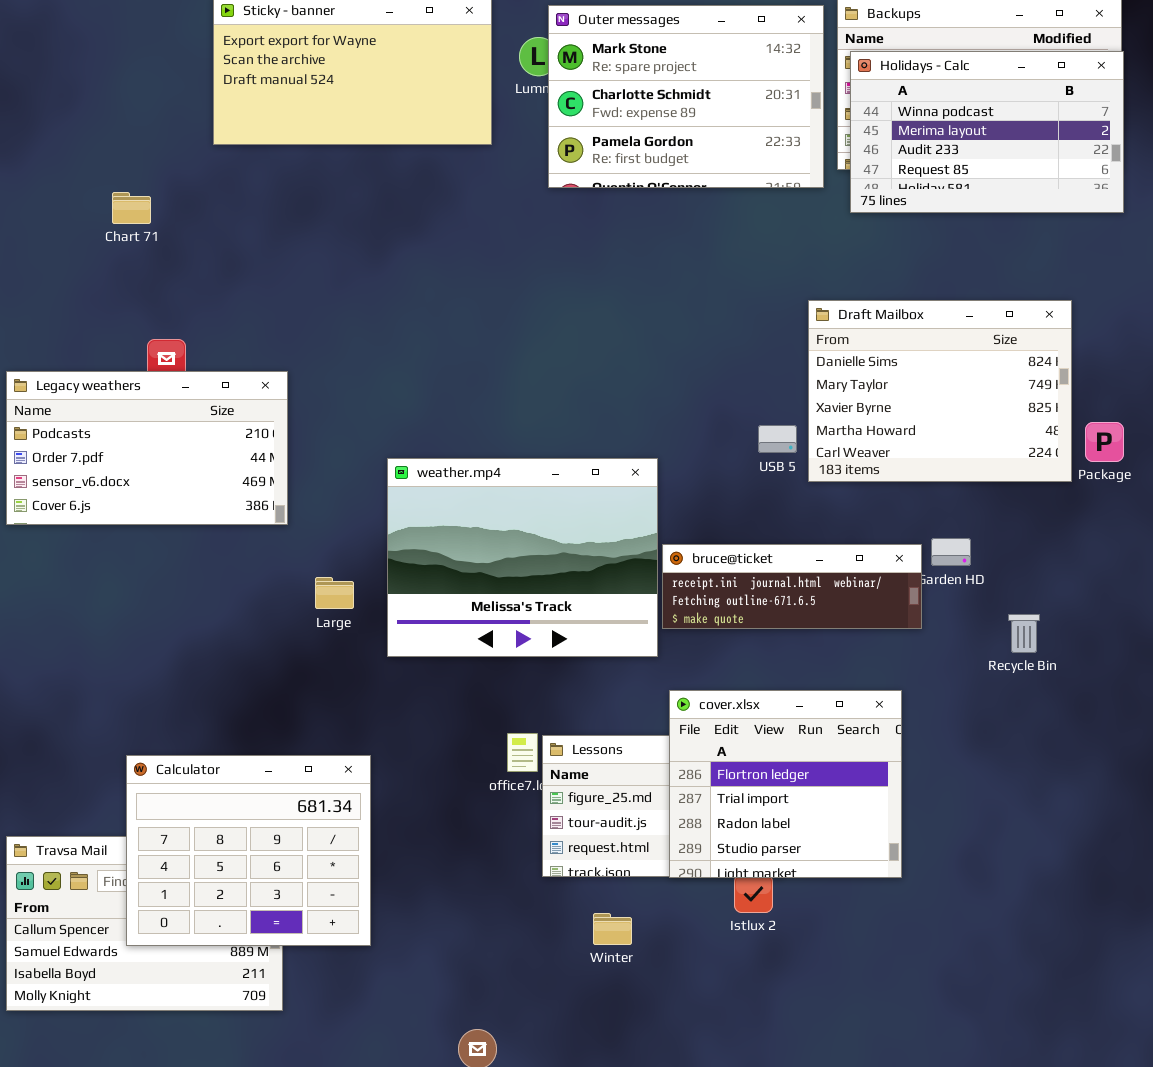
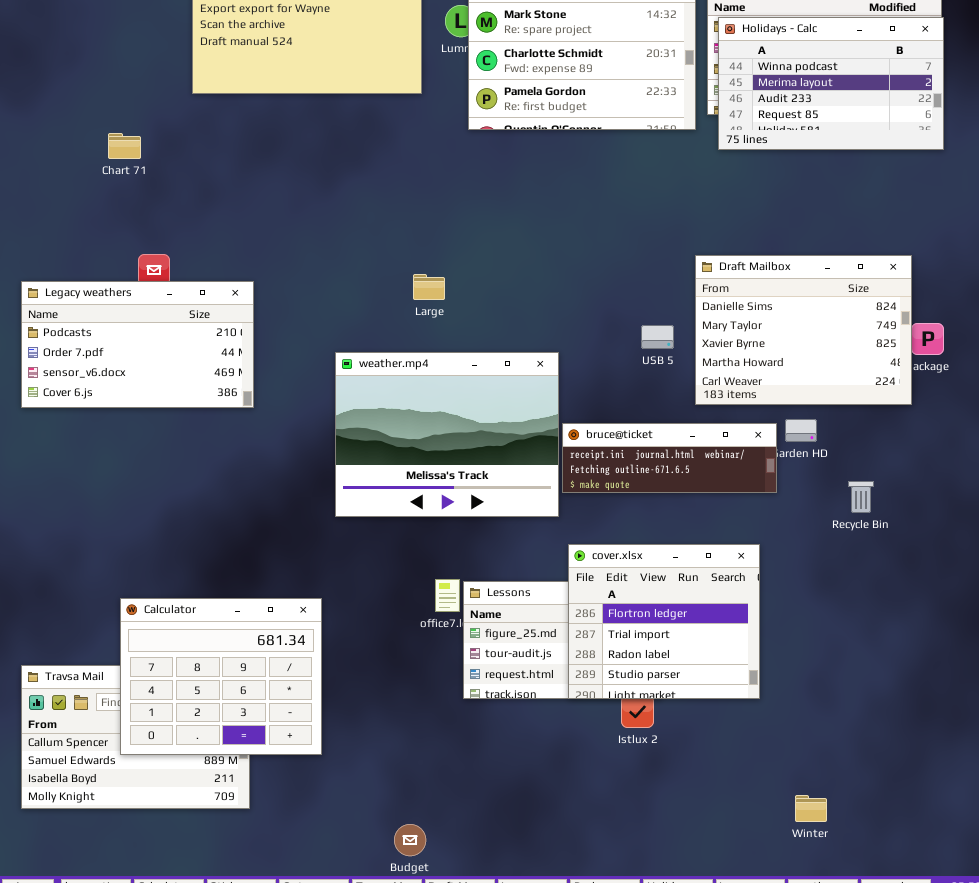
Draft Mailbox: [808,300,1072,482] -> [695,255,912,405], moved
Large: [315,577,354,609] -> [413,274,445,300], moved
Winter: [593,913,632,945] -> [795,795,827,822], moved

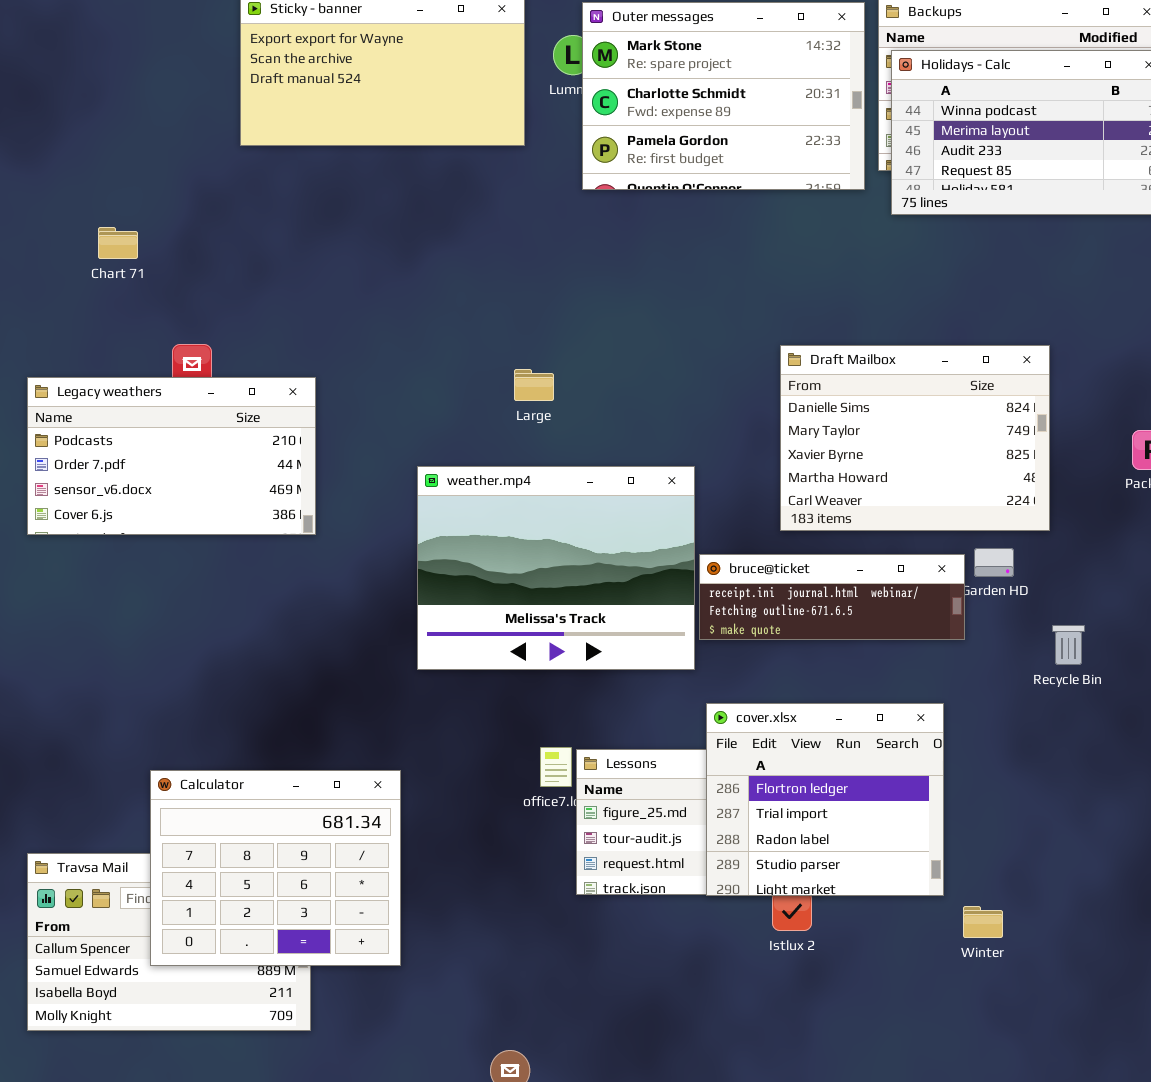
Chart 71: [108,133,141,159] -> [98,227,138,259], moved
Draft Mailbox: [695,255,912,405] -> [780,345,1050,531], moved
Winter: [795,795,827,822] -> [963,906,1003,938], moved

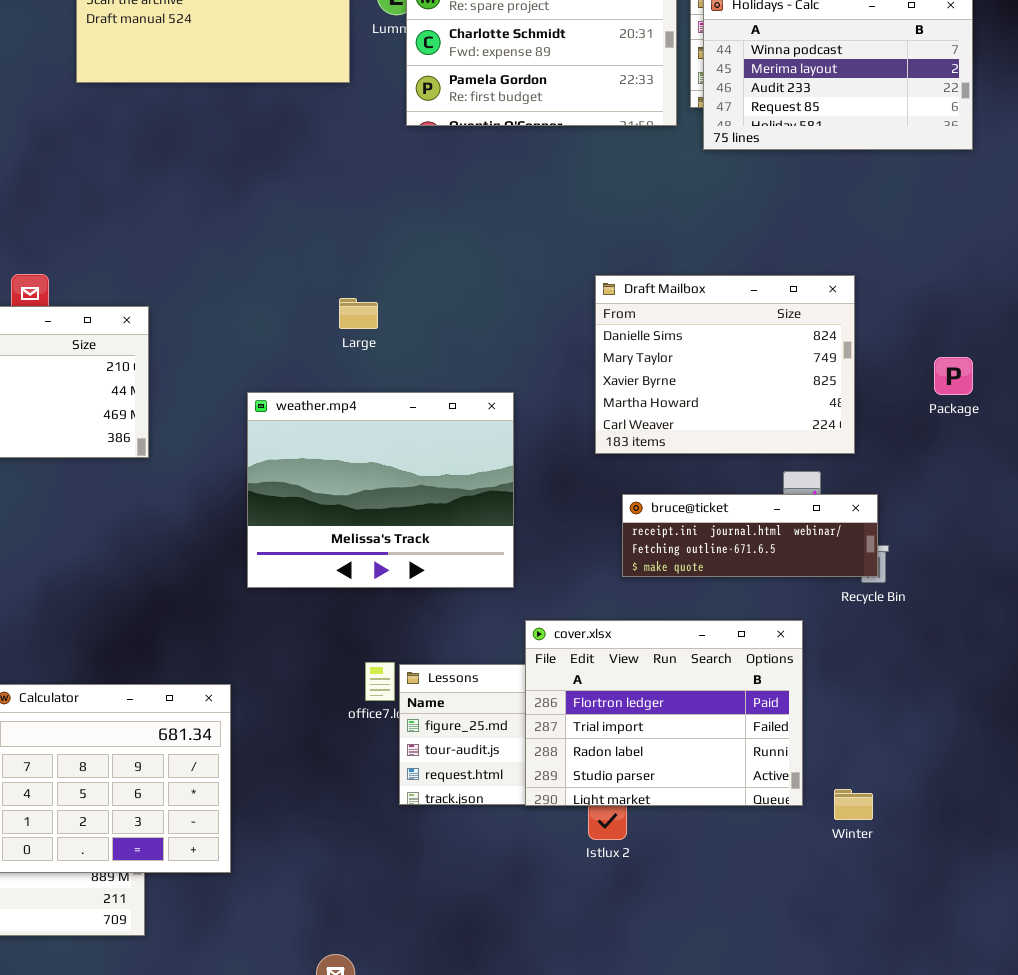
bruce@ticket: [699,554,965,640] -> [622,494,878,577], moved
cover.xlsx: [706,703,944,896] -> [525,620,803,806], resized
Winter: [963,906,1003,938] -> [834,789,873,820], moved

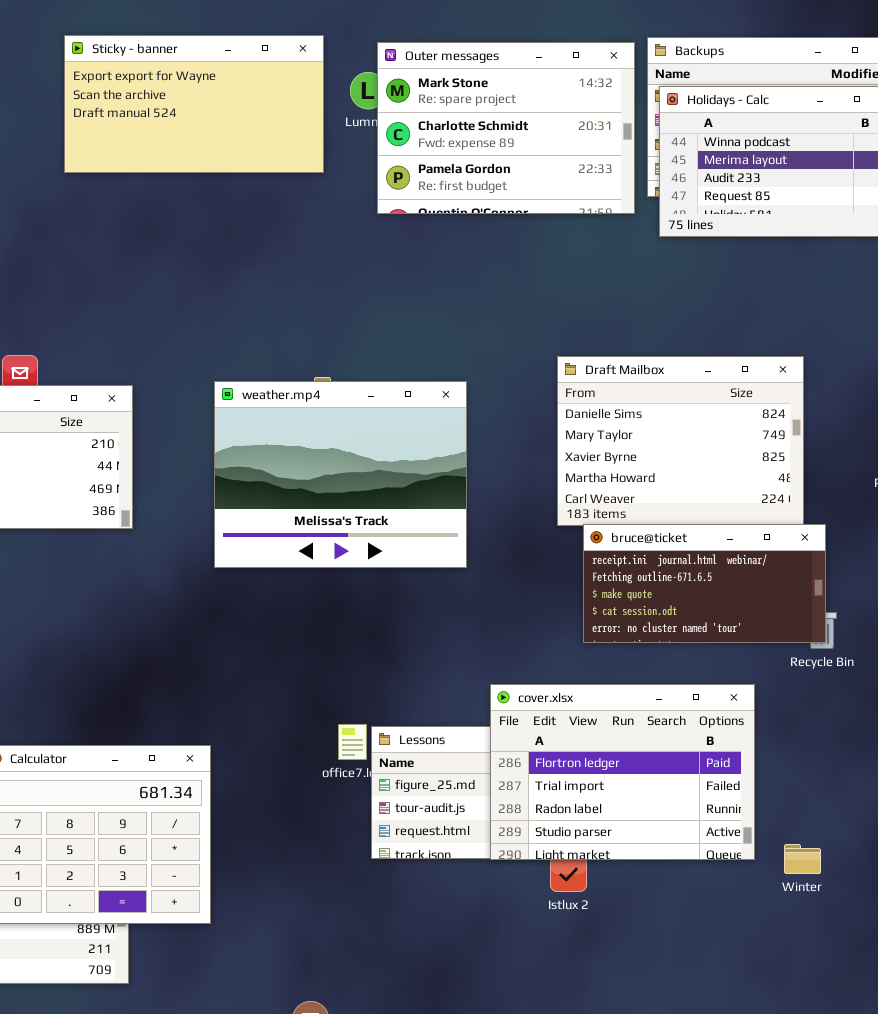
weather.mp4: [247,392,514,588] -> [214,381,467,568], moved
bruce@ticket: [622,494,878,577] -> [583,524,826,643], resized

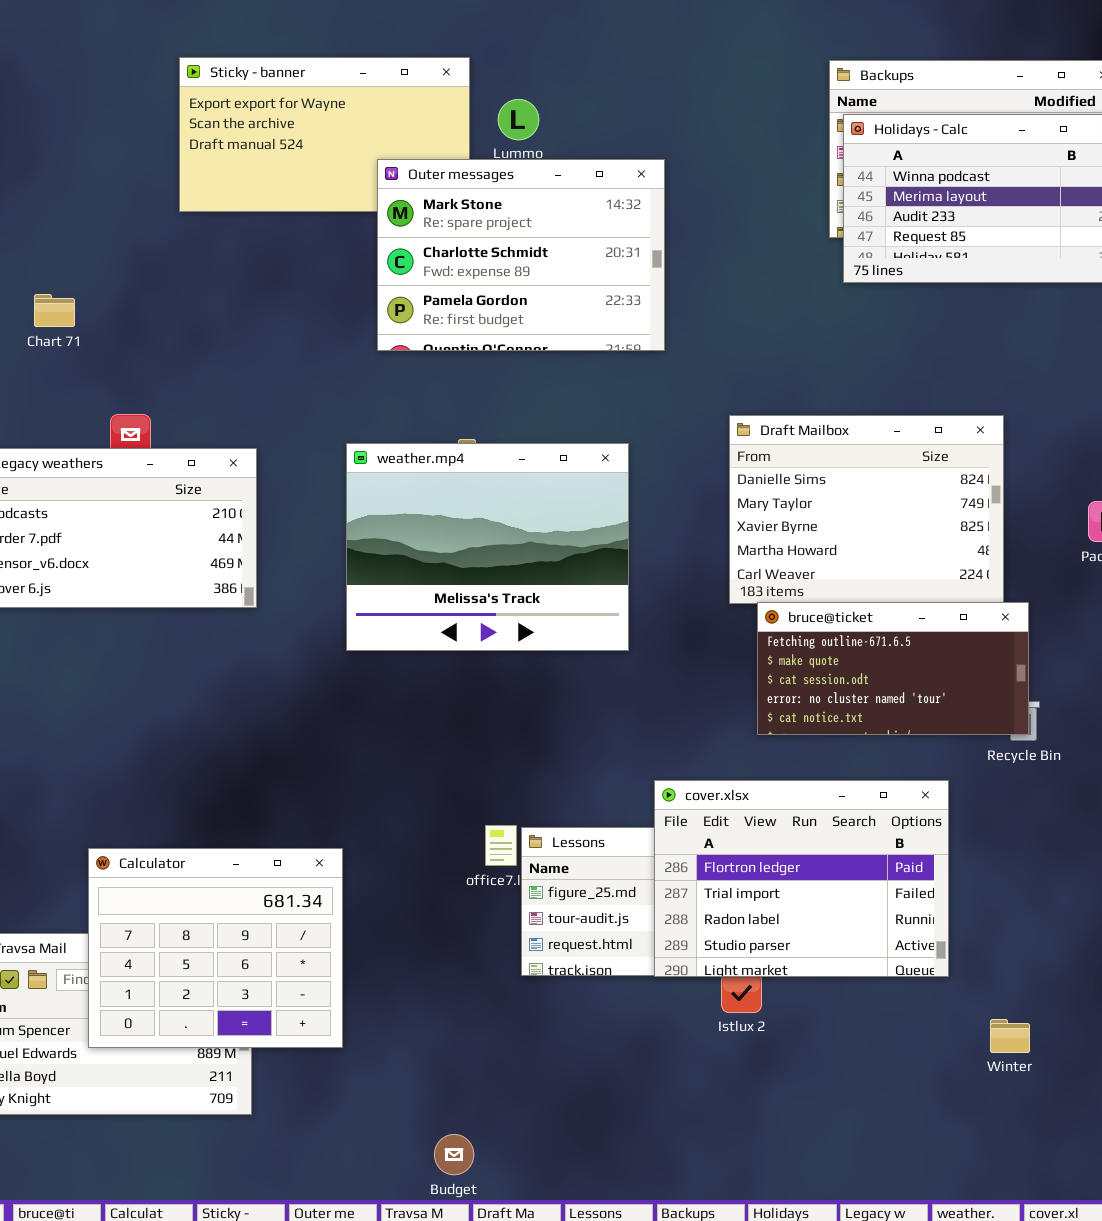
Outer messages: [377,42,635,214] -> [377,159,665,351], moved
bruce@ticket: [583,524,826,643] -> [757,602,1029,735], scrolled down 1 row
Winter: [784,844,821,874] -> [990,1019,1030,1053], moved

